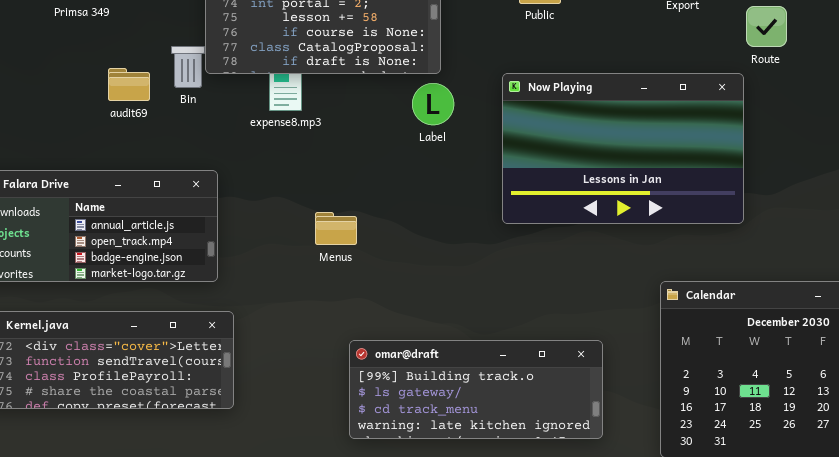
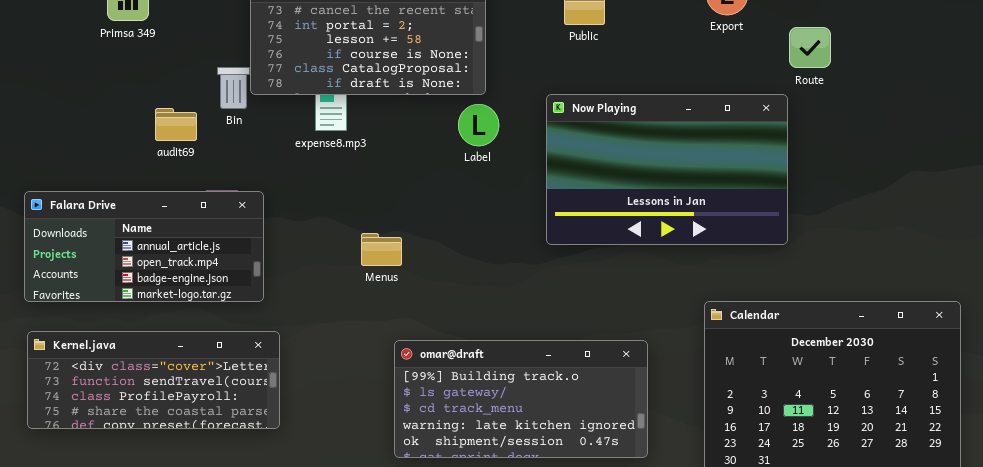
audit69: [108,68,150,101] -> [155,108,197,141], moved
omar@draft: [349,340,603,439] -> [394,340,648,458], resized

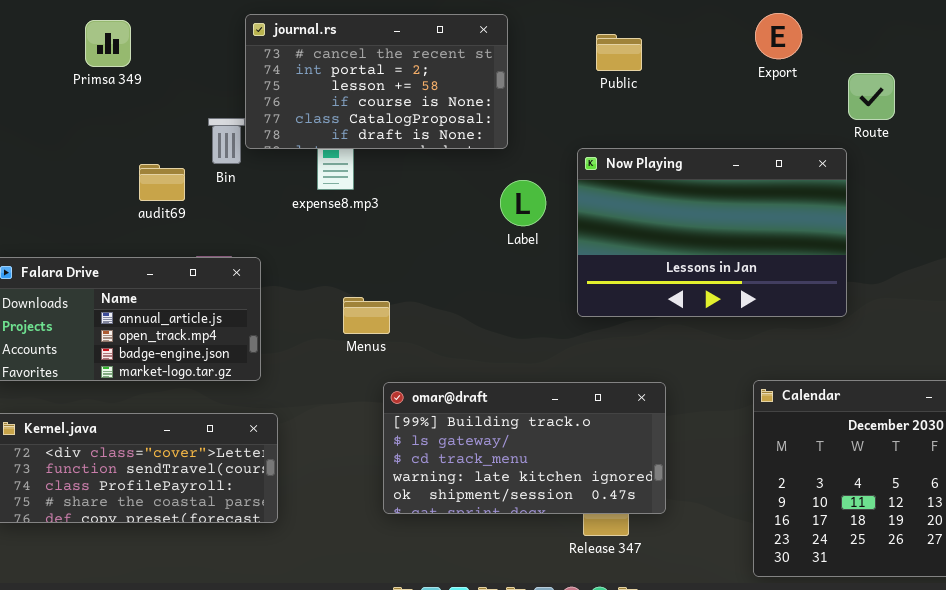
Label: [458,104,499,146] -> [500,180,546,226], moved
Menus: [361,233,402,266] -> [343,297,390,334], moved
omar@draft: [394,340,648,458] -> [383,382,666,514], moved

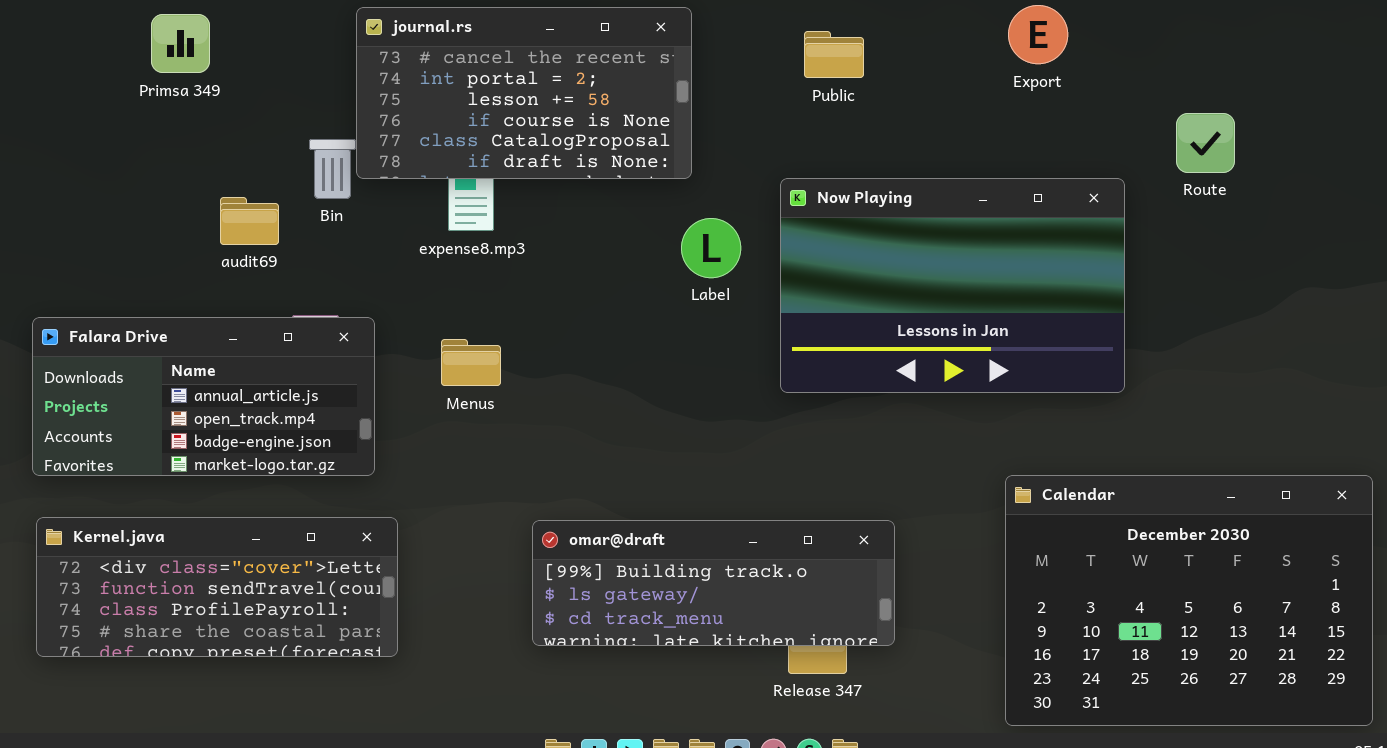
Route: [848,73,895,120] -> [1176,113,1235,173], moved
Menus: [343,297,390,334] -> [441,339,501,386], moved
omar@draft: [383,382,666,514] -> [532,520,895,646], resized

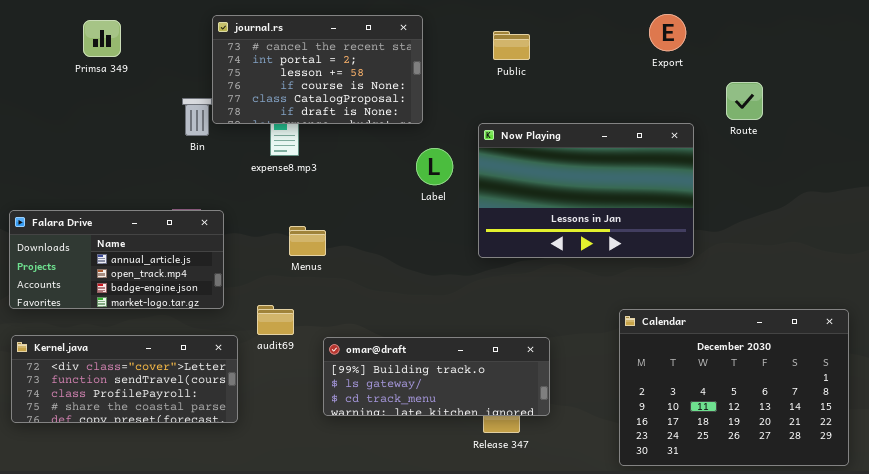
Export: [1008,5,1068,64] -> [649,14,686,51], moved
audit69: [220,197,279,245] -> [257,305,294,335], moved
Menus: [441,339,501,386] -> [289,226,326,256], moved

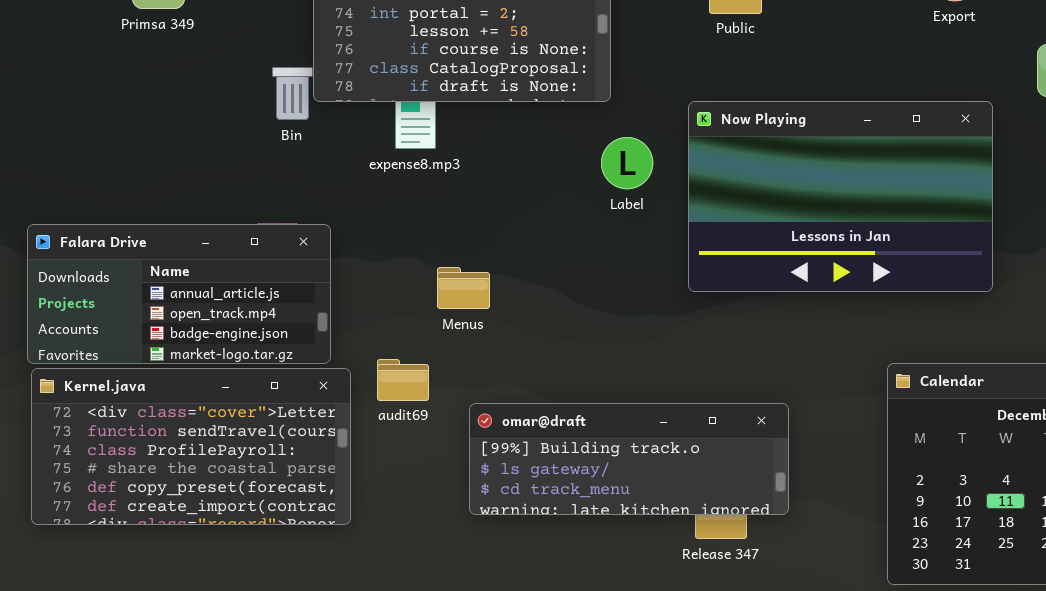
Menus: [289,226,326,256] -> [437,267,490,309], moved
Kernel.java: [11,335,238,423] -> [31,368,351,525], resized

